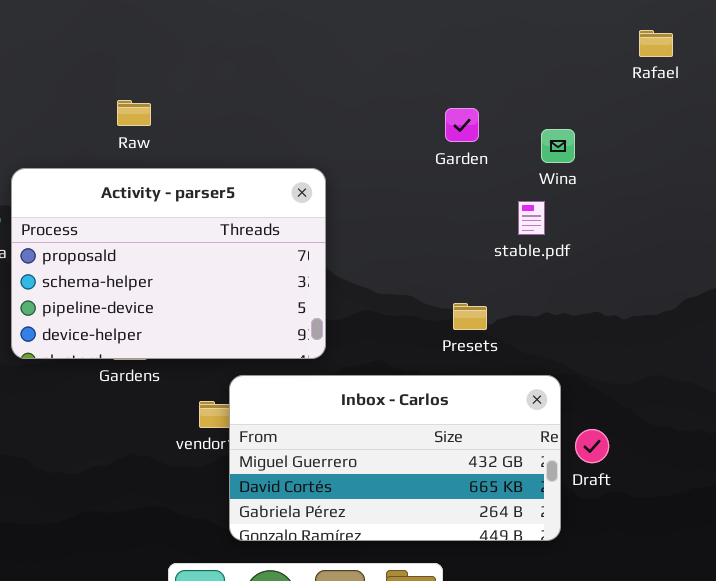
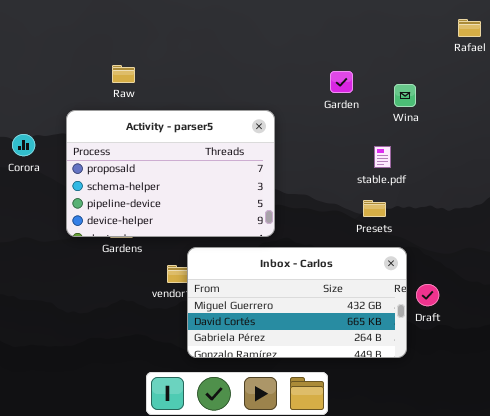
Activity - parser5: [11,168,326,359] -> [66,110,275,237], moved
stable.pdf: [518,201,545,235] -> [374,146,391,168], moved
Presets: [453,303,487,330] -> [363,200,386,217], moved

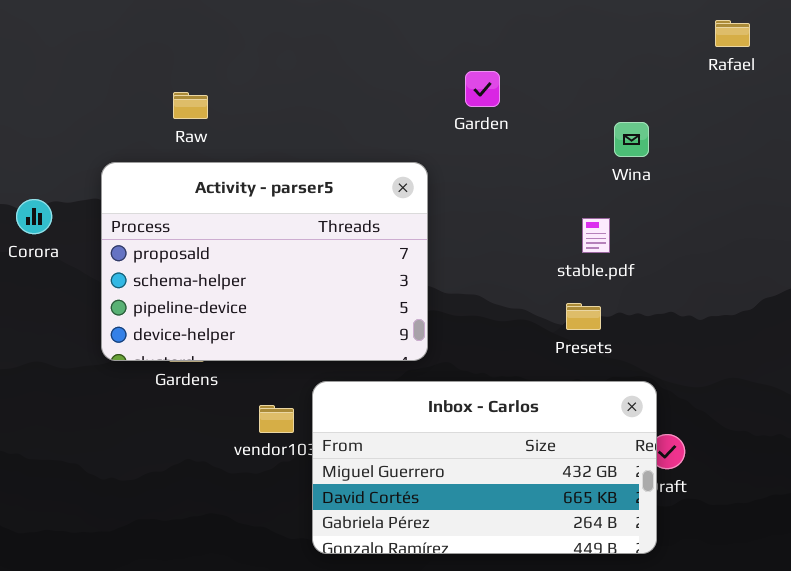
Garden: [330,71,353,93] -> [465,71,500,107], moved
Inbox - Carlos: [187,247,407,358] -> [312,381,657,554], moved

